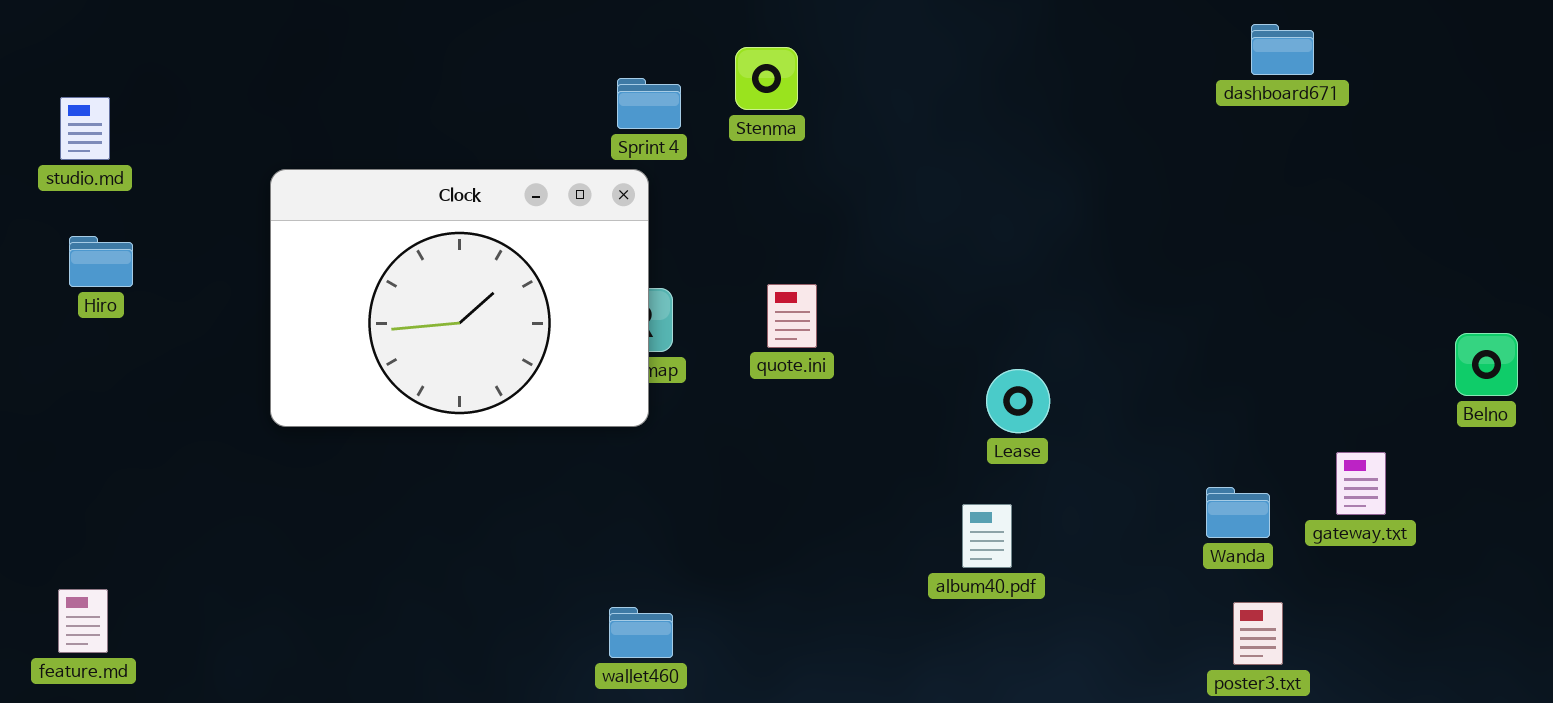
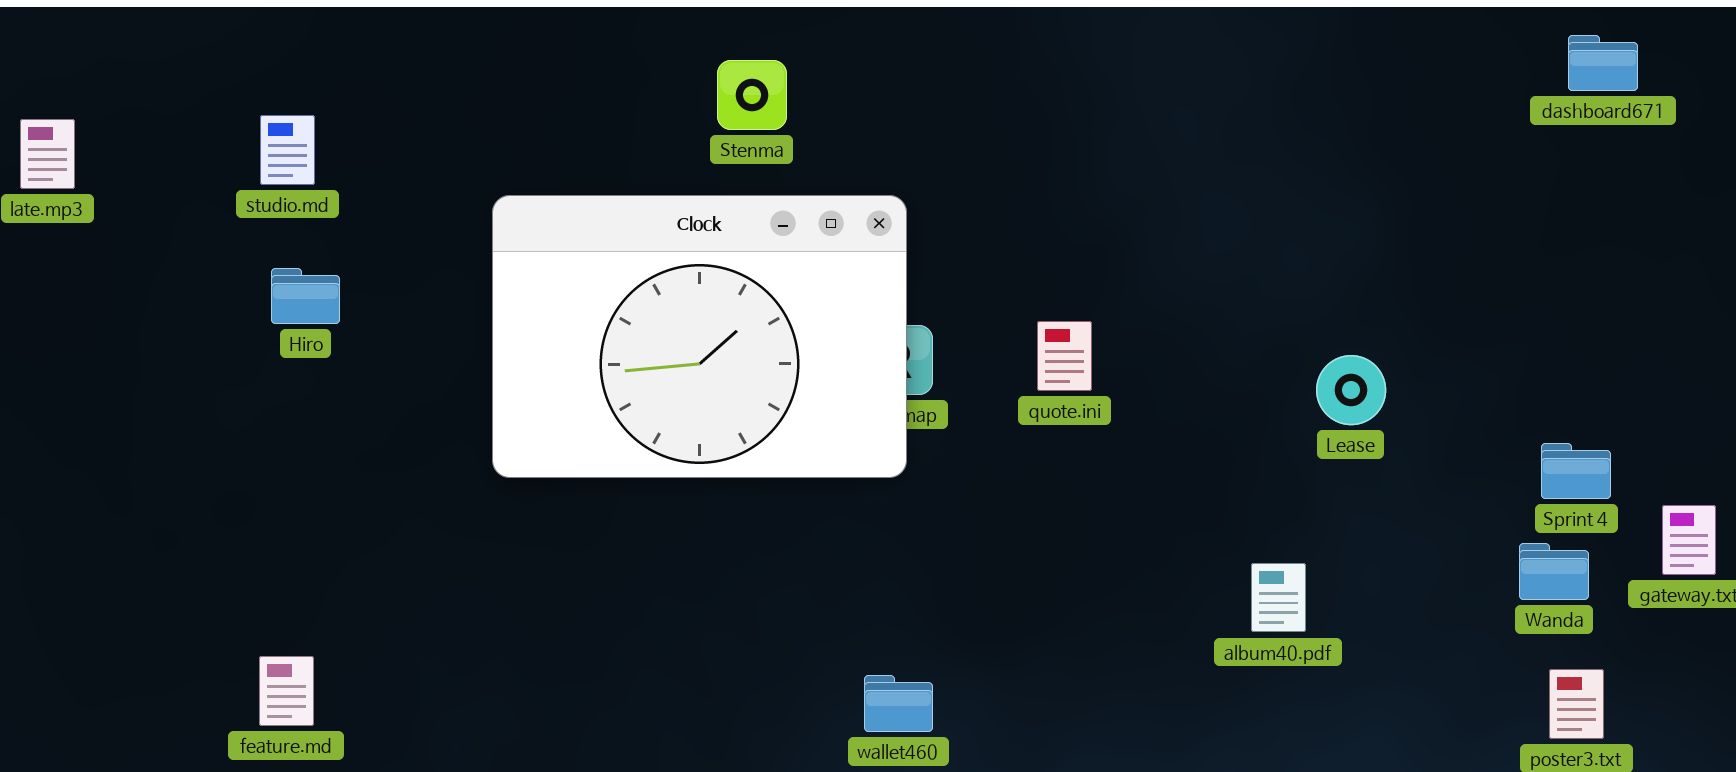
Stenma: [735,47,798,110] -> [717,60,787,130], moved
Sprint 4: [617,78,681,129] -> [1541,443,1611,499], moved
Lease: [986,369,1050,433] -> [1316,355,1386,425], moved

